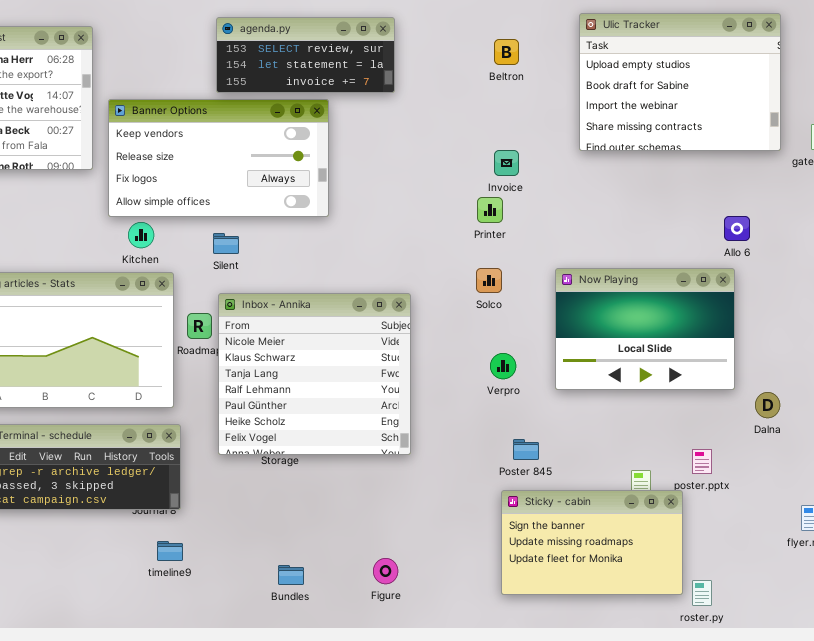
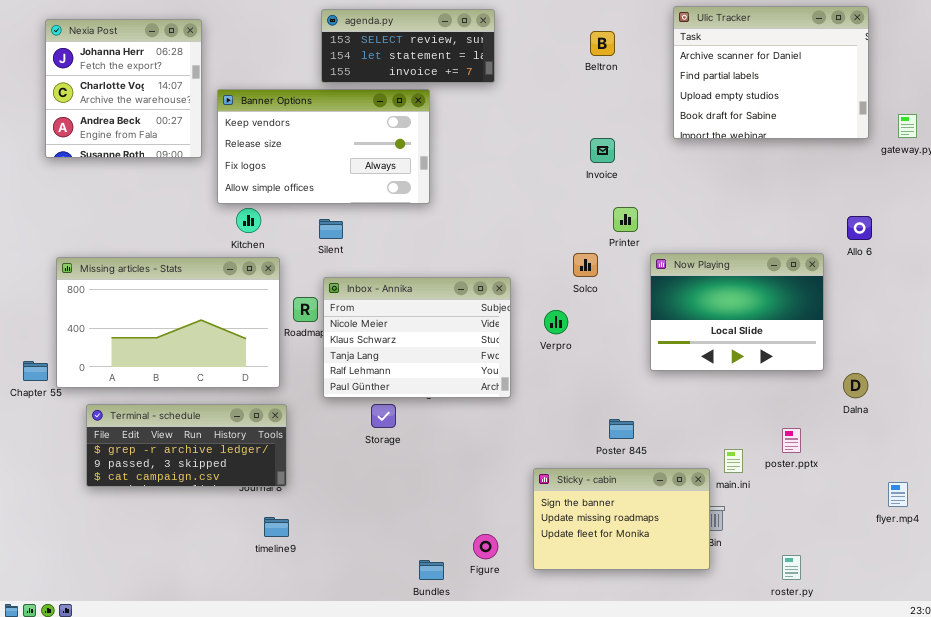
Ulic Tracker: [579,13,781,151] -> [673,6,869,139], scrolled up 2 rows
Printer: [477,197,503,223] -> [613,207,638,232], moved
Allo 6: [724,216,750,241] -> [847,216,872,240], moved
Inbox - Annika: [218,293,411,455] -> [323,277,511,398], resized
Verpro: [490,353,516,379] -> [544,310,568,334], moved
Sticky - cabin: [501,490,683,595] -> [533,468,710,570], moved
Bundles: [278,565,304,585] -> [419,560,444,580], moved

